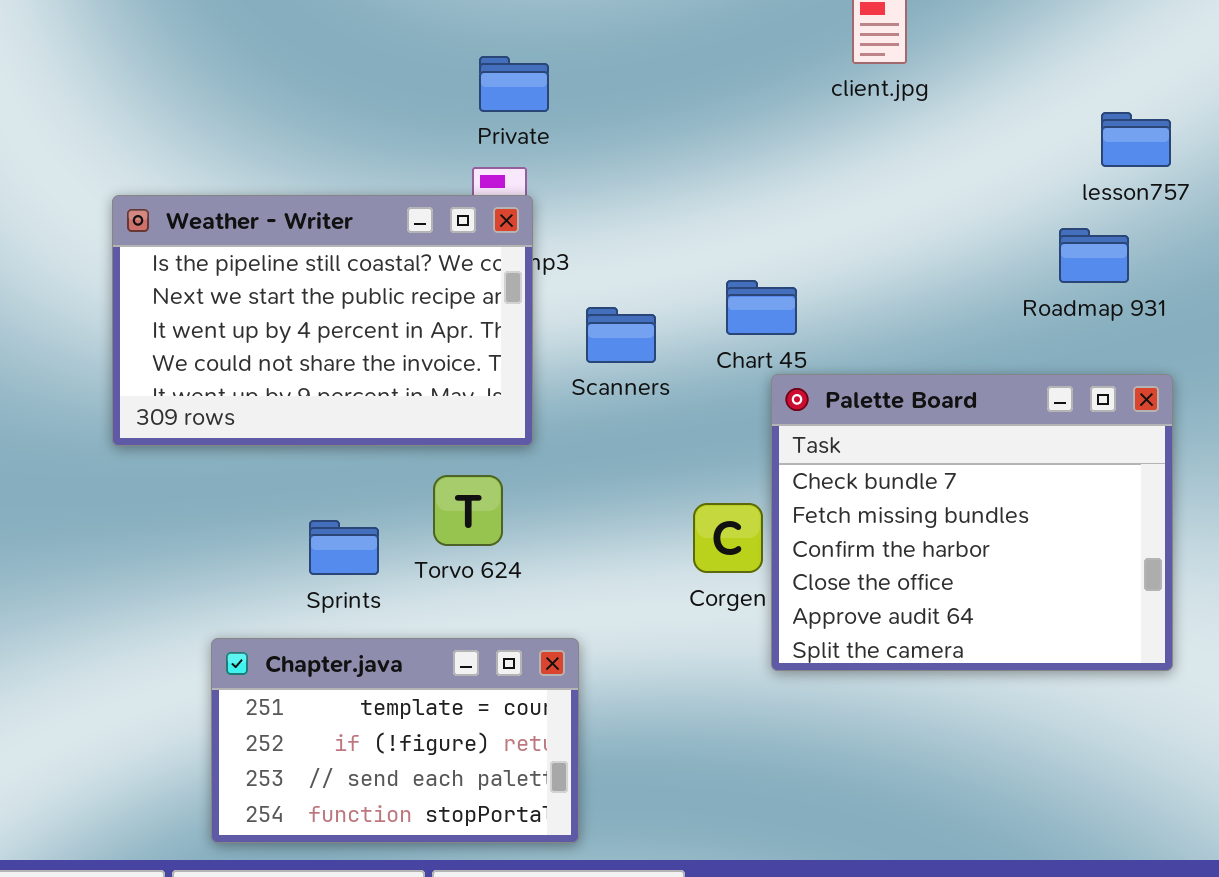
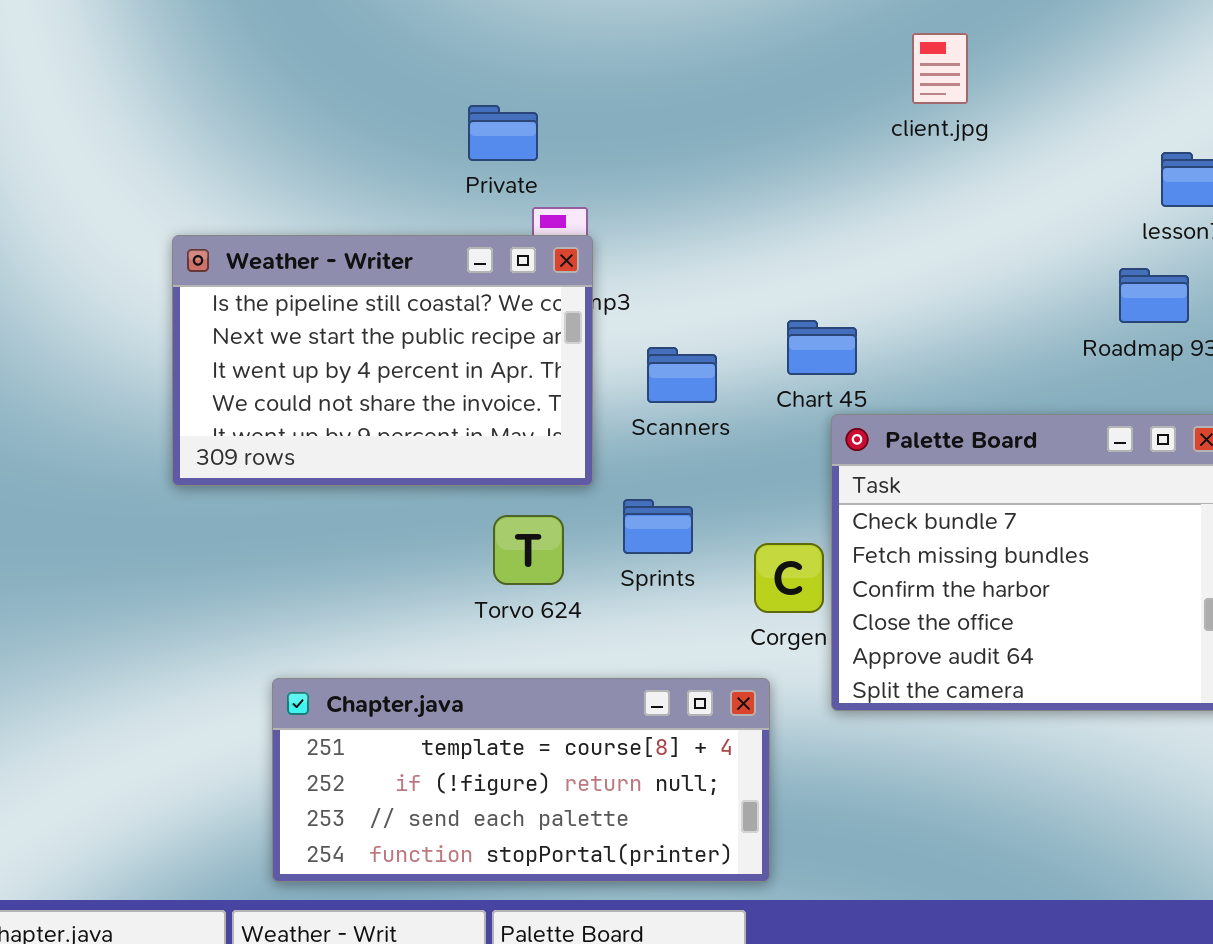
Private: [479,56,549,112] -> [468,105,538,161], moved
Sprints: [309,520,379,575] -> [623,499,693,554], moved
Chapter.java: [211,638,579,843] -> [272,678,770,882], resized

